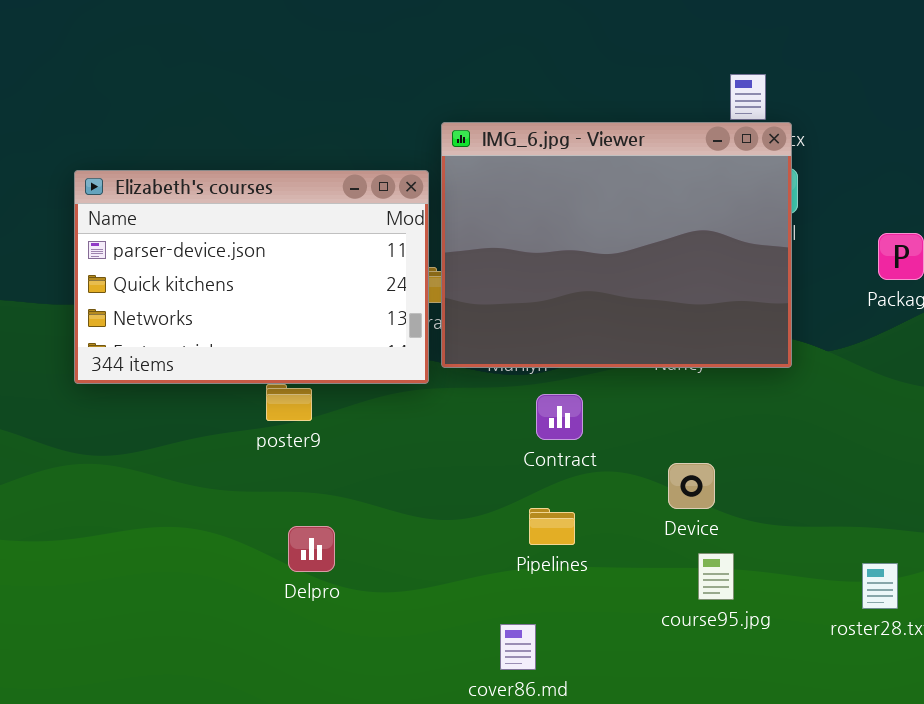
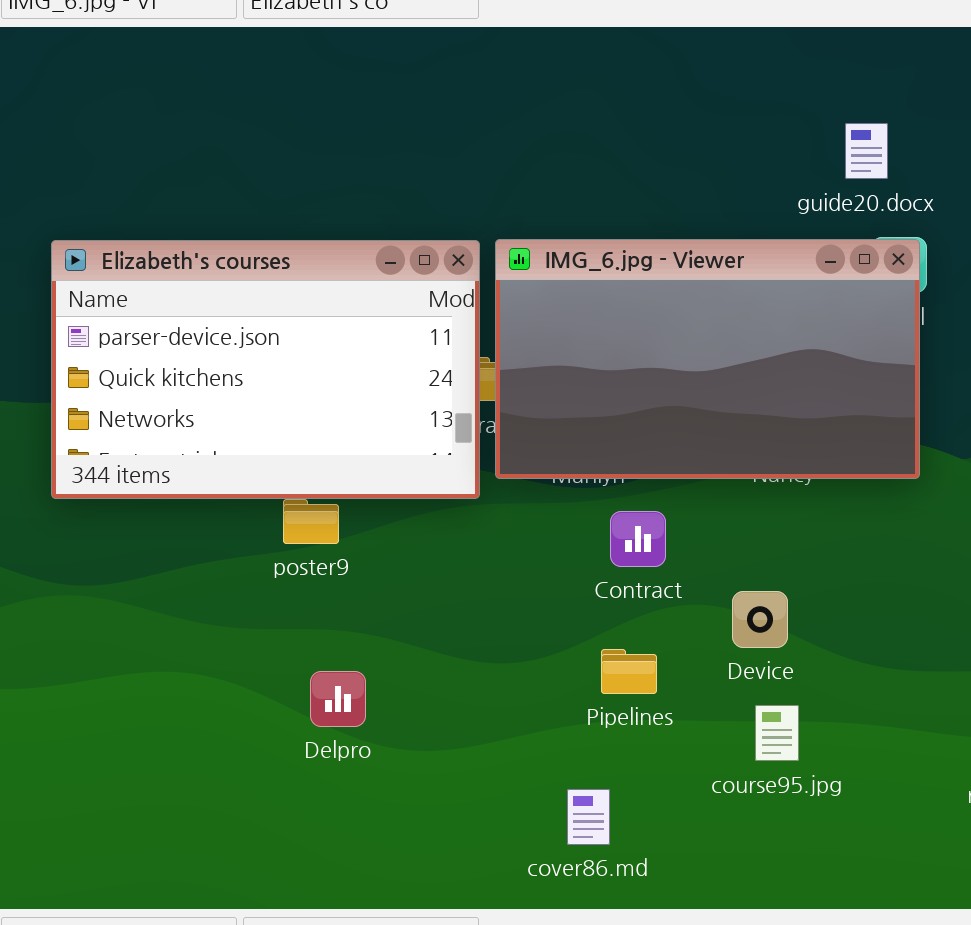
IMG_6.jpg - Viewer: [441,122,792,368] -> [495,239,920,479], resized
Device: [668,463,715,509] -> [732,591,788,648], moved
course95.jpg: [698,553,734,600] -> [755,705,799,761], moved

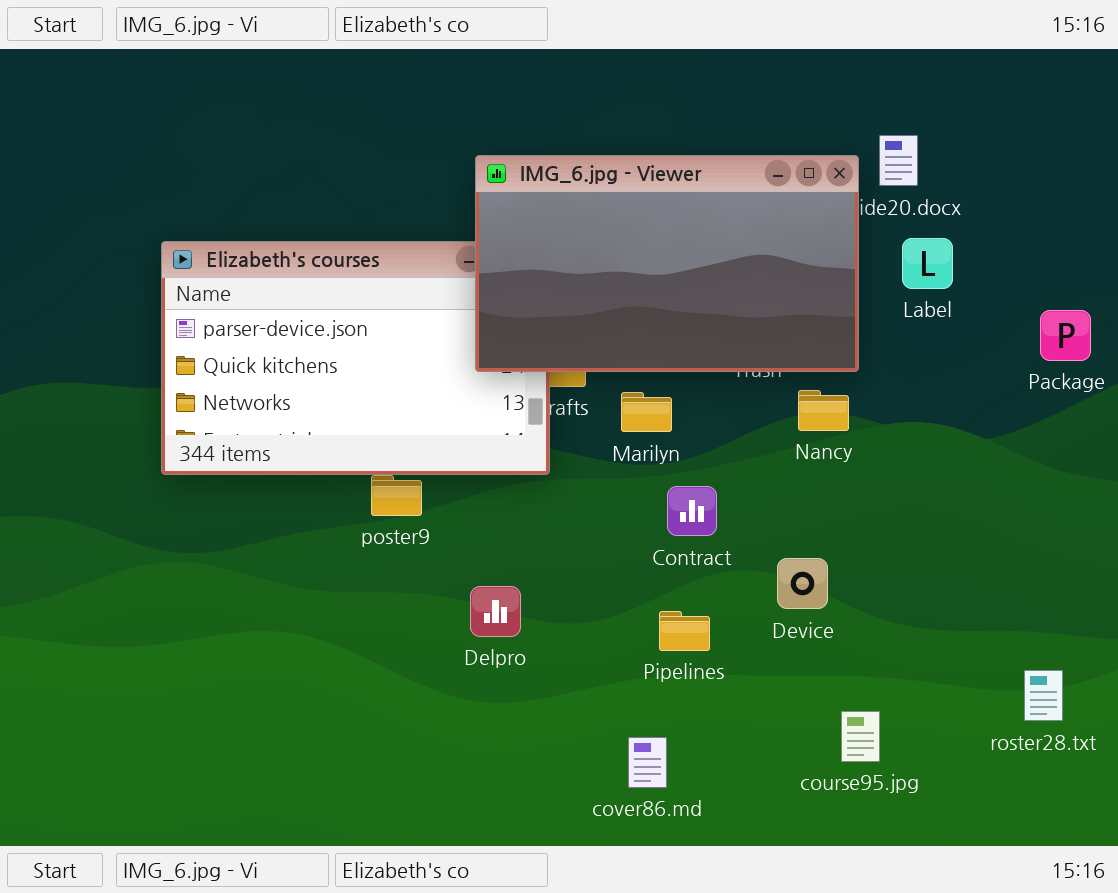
IMG_6.jpg - Viewer: [495,239,920,479] -> [475,155,859,372], moved
Delpro: [310,671,366,727] -> [470,586,521,637], moved
course95.jpg: [755,705,799,761] -> [841,711,880,762], moved

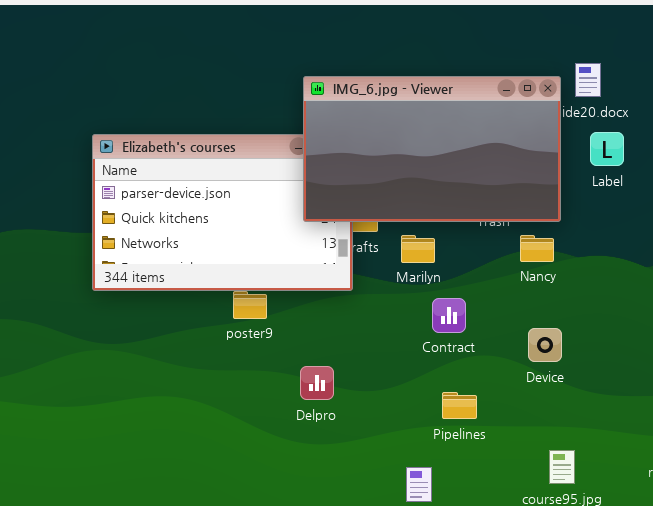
Device: [777,558,828,609] -> [528,328,562,362], moved
Pipelines: [659,611,710,651] -> [442,392,477,419], moved

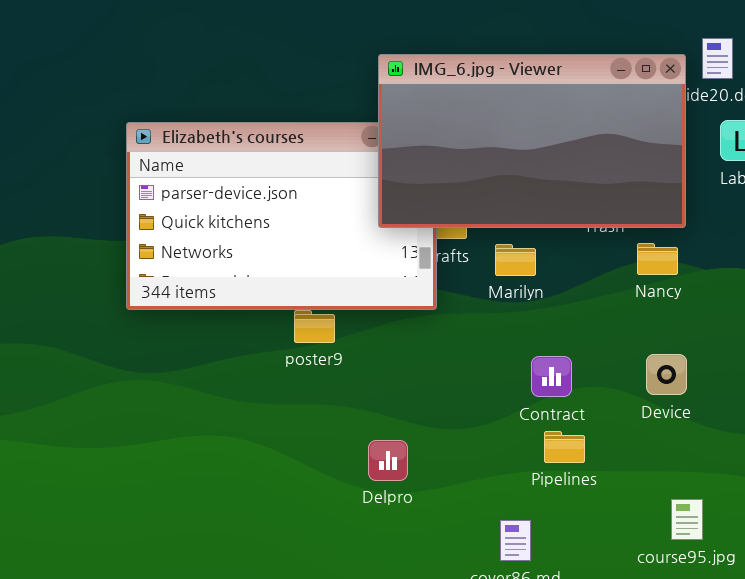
Contract: [432,298,466,333] -> [531,356,572,397], moved
Delpro: [300,366,334,400] -> [368,440,408,481], moved

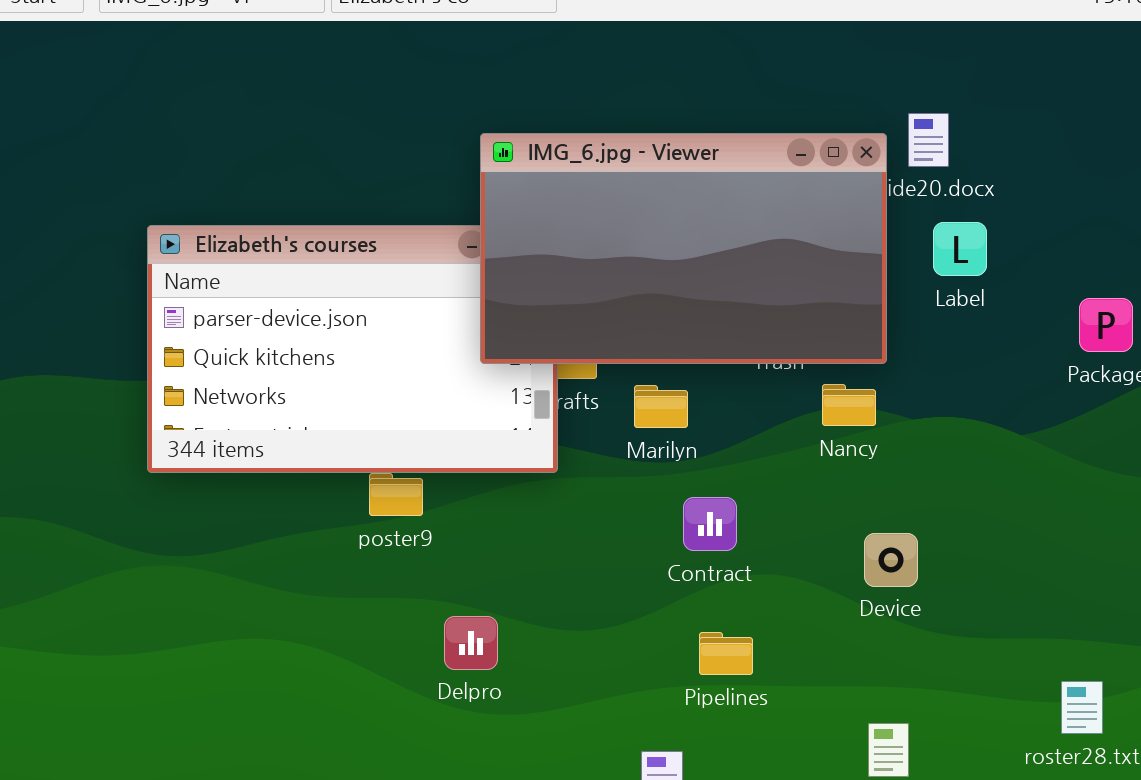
Device: [646,354,687,395] -> [864,533,918,587], moved
Contract: [531,356,572,397] -> [683,497,737,551], moved
Delpro: [368,440,408,481] -> [444,616,498,670], moved

